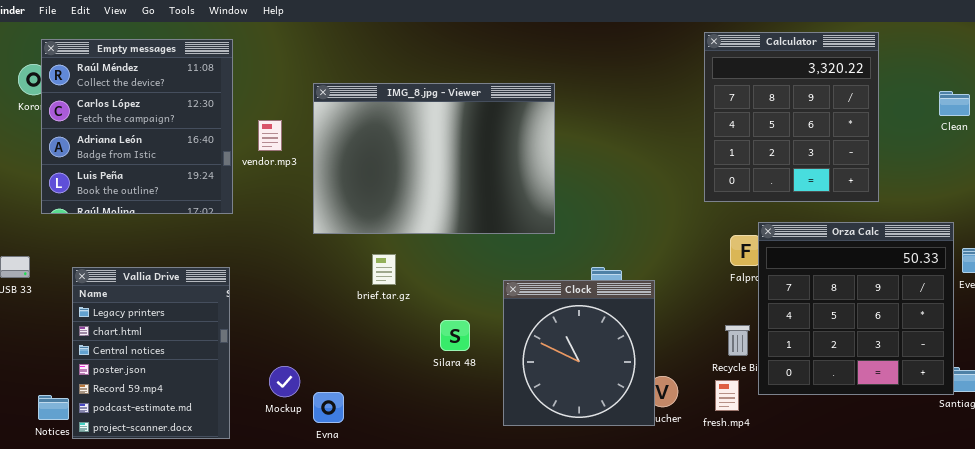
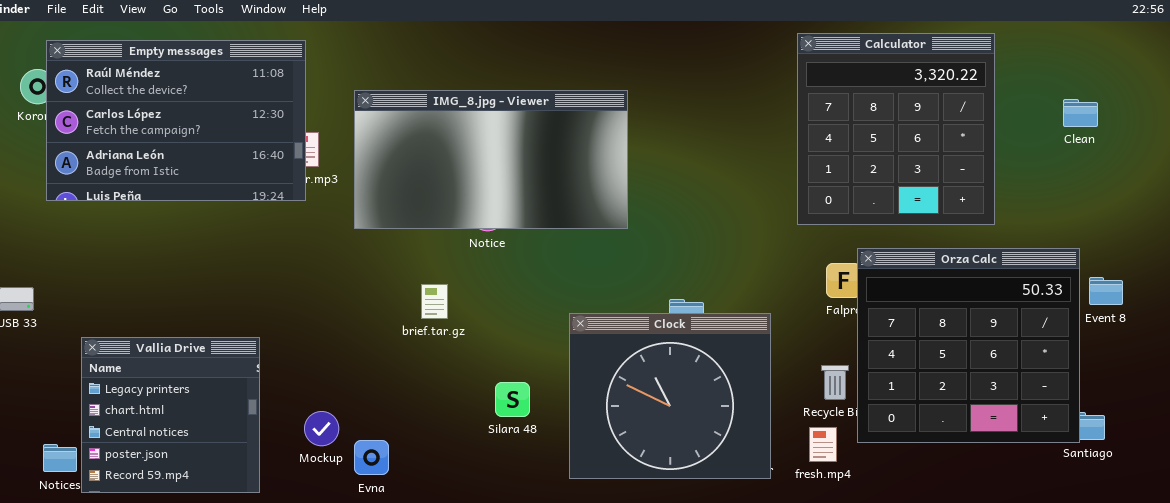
Empty messages: [41,39,233,214] -> [46,40,306,201], resized
IMG_8.jpg - Viewer: [313,83,555,234] -> [354,90,628,229], resized
Vallia Drive: [72,267,230,439] -> [81,337,260,493], resized
Clock: [503,280,655,426] -> [569,313,771,479], resized
Silara 48: [440,320,470,351] -> [495,382,530,417], moved

